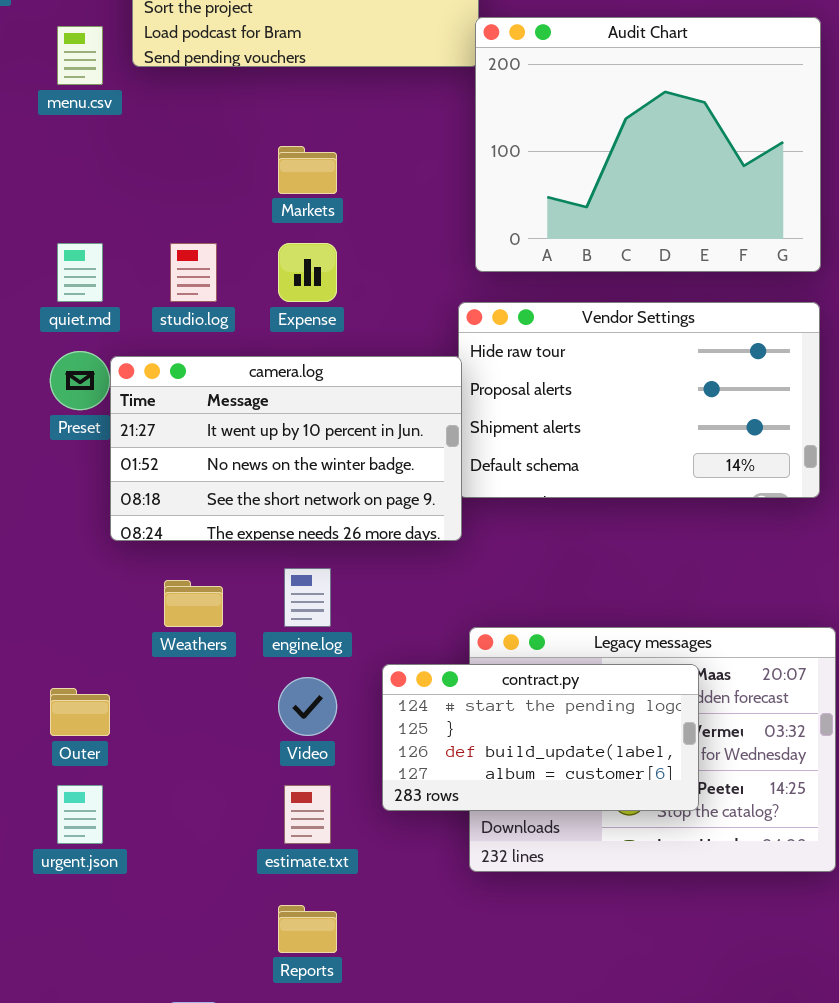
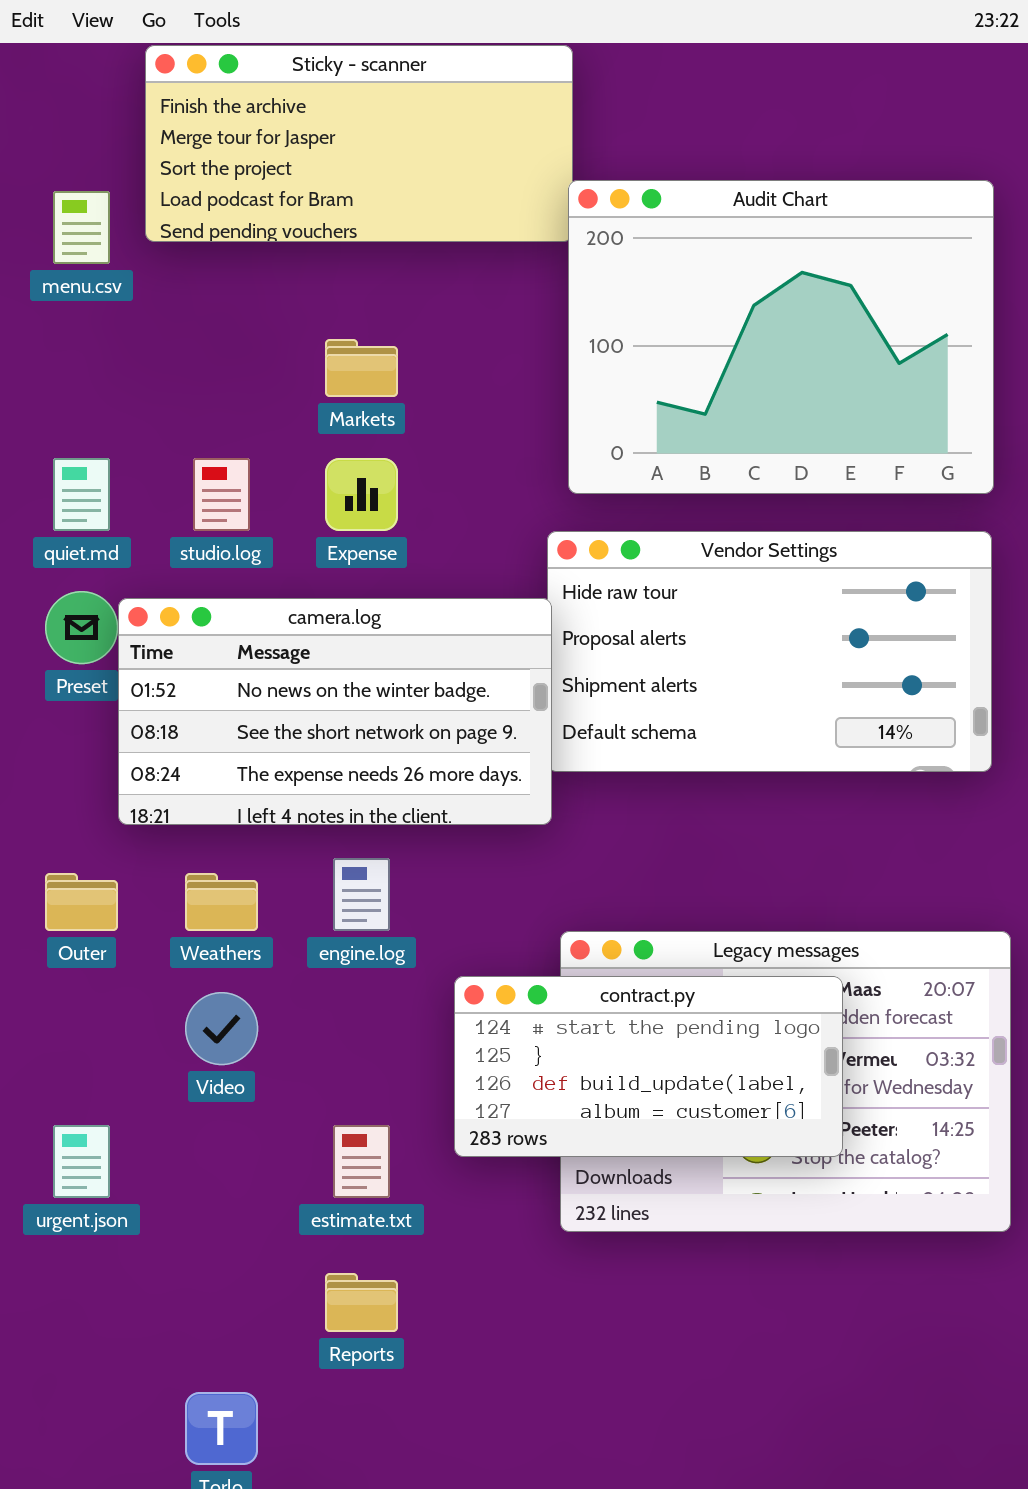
camera.log: [110,356,462,541] -> [118,598,552,825], scrolled down 1 row
Video: [278,677,337,736] -> [185,992,258,1065], moved
Outer: [50,688,110,736] -> [45,873,118,931], moved

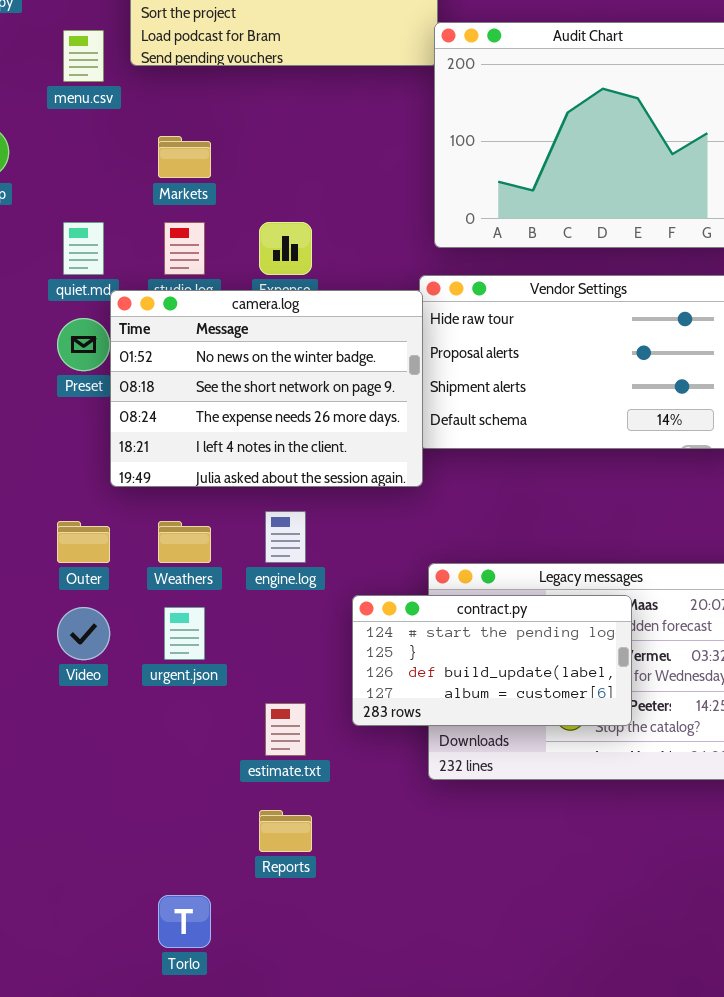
Markets: [325,339,398,397] -> [158,136,211,178], moved
camera.log: [118,598,552,825] -> [110,290,423,487], resized
Video: [185,992,258,1065] -> [57,607,110,660], moved
urgent.json: [53,1125,110,1198] -> [164,607,205,660], moved

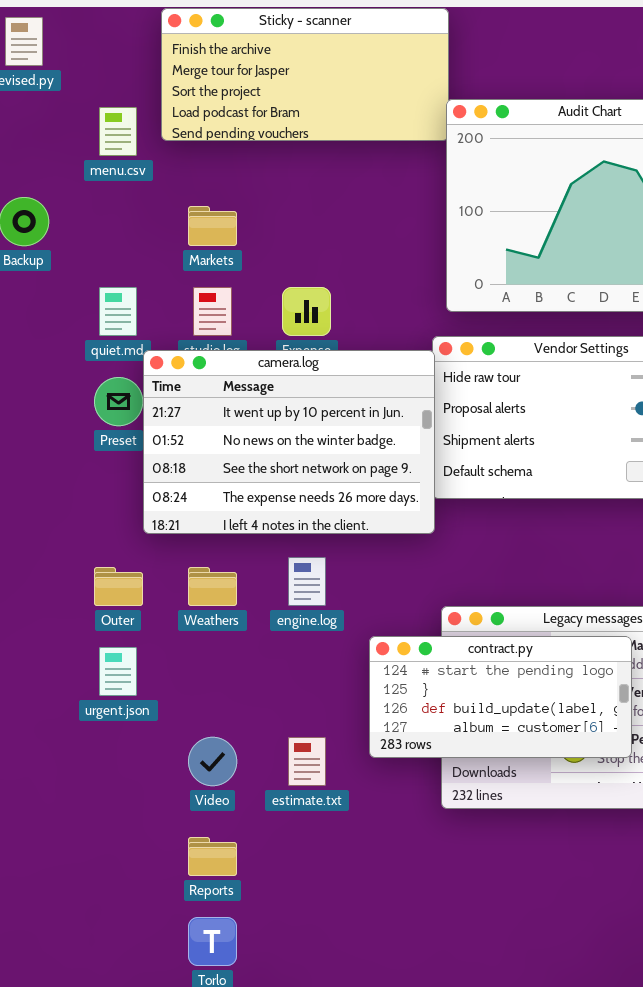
camera.log: [110,290,423,487] -> [143,350,435,534], scrolled up 1 row
Video: [57,607,110,660] -> [188,737,237,786], moved
urgent.json: [164,607,205,660] -> [99,647,137,696], moved
Reports: [259,810,312,852] -> [188,837,237,876], moved

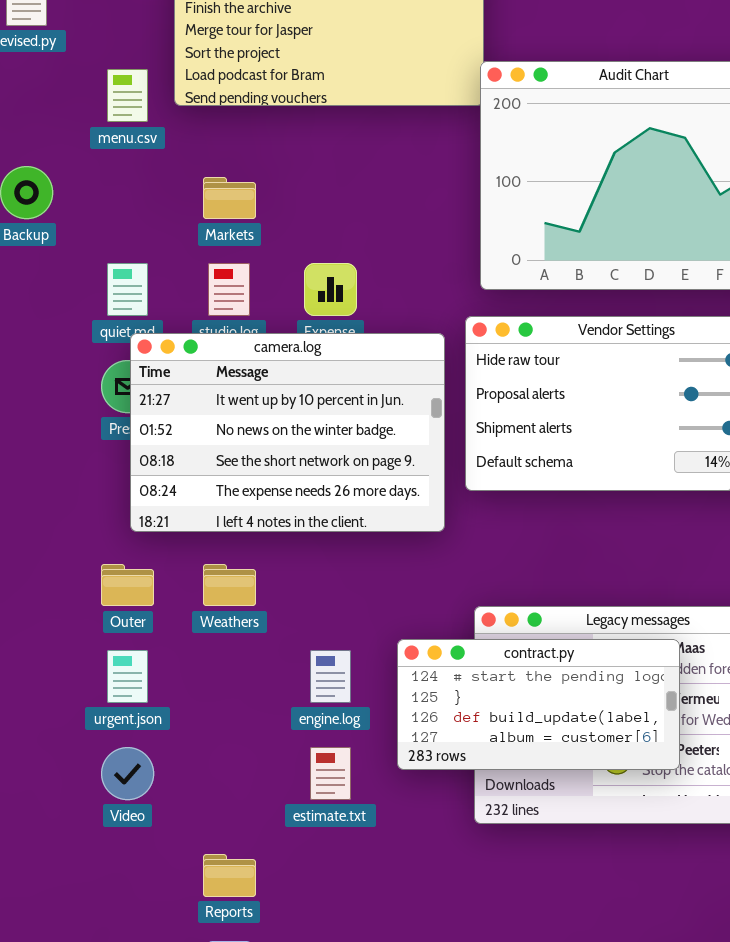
camera.log: [143,350,435,534] -> [130,333,445,532], moved
engine.log: [288,557,326,606] -> [310,650,351,703], moved
Video: [188,737,237,786] -> [101,747,154,800], moved

